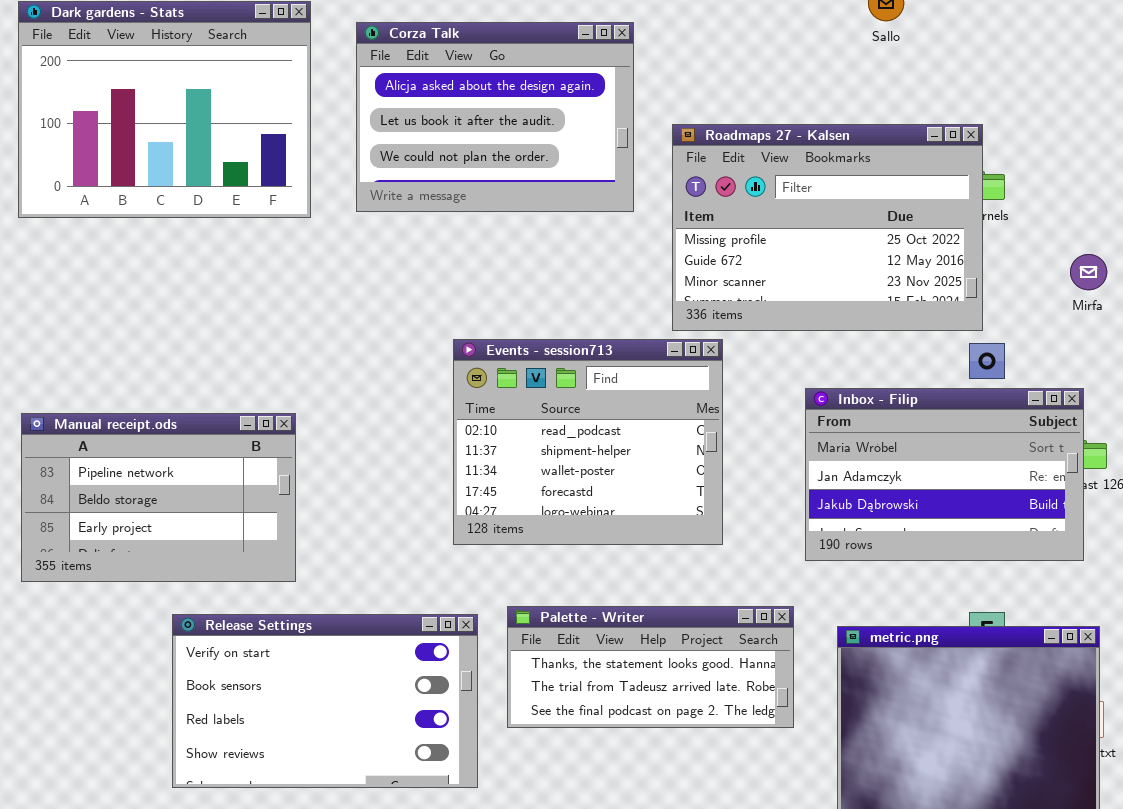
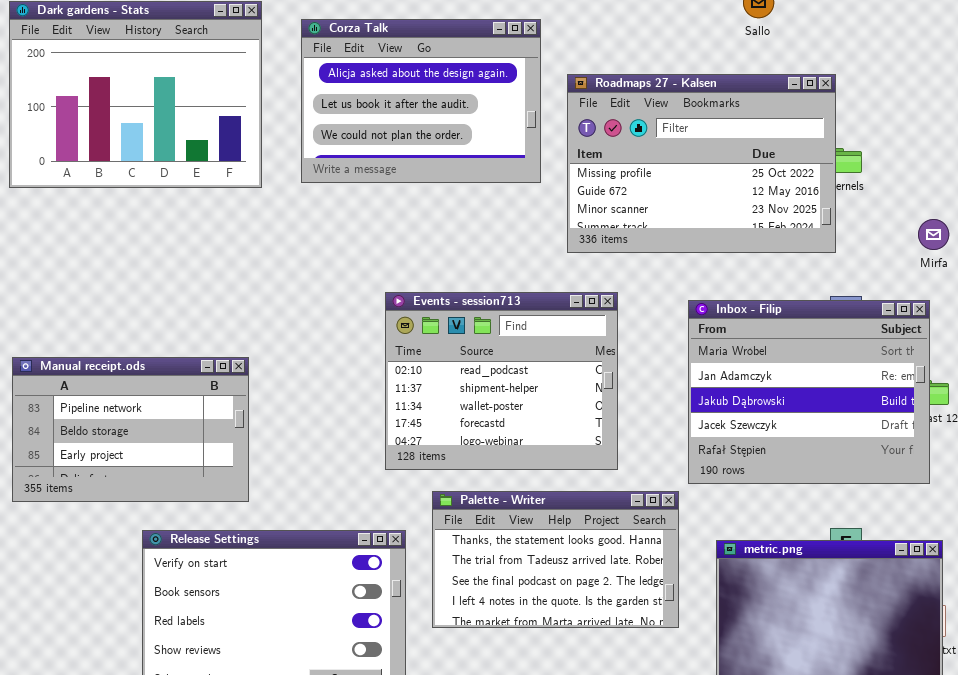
Roadmaps 27 - Kalsen: [672,124,983,331] -> [567,74,836,253], moved
Inbox - Filip: [805,388,1084,561] -> [688,300,930,484], resized
Palette - Writer: [507,606,794,728] -> [432,491,679,628], resized

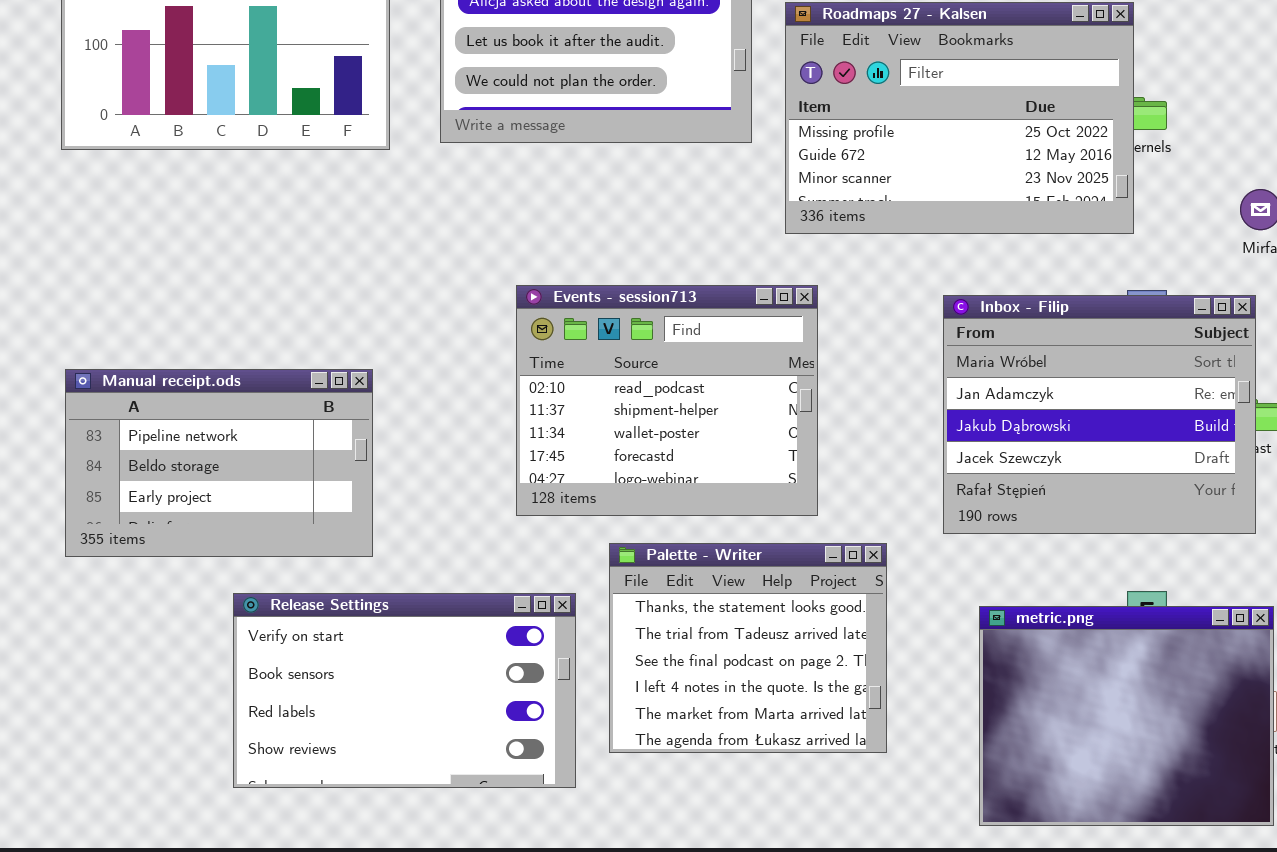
Events - session713: [385,292,618,470] -> [516,285,818,516], moved
Palette - Writer: [432,491,679,628] -> [609,543,887,753], resized

